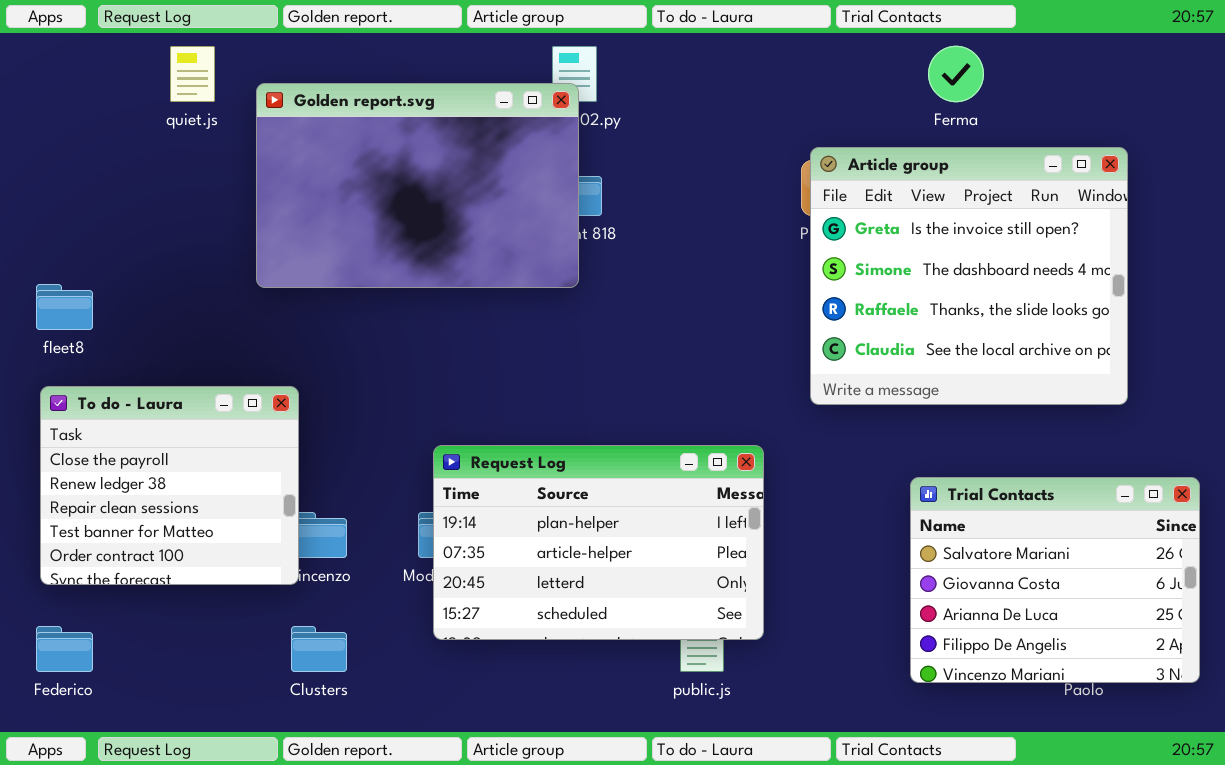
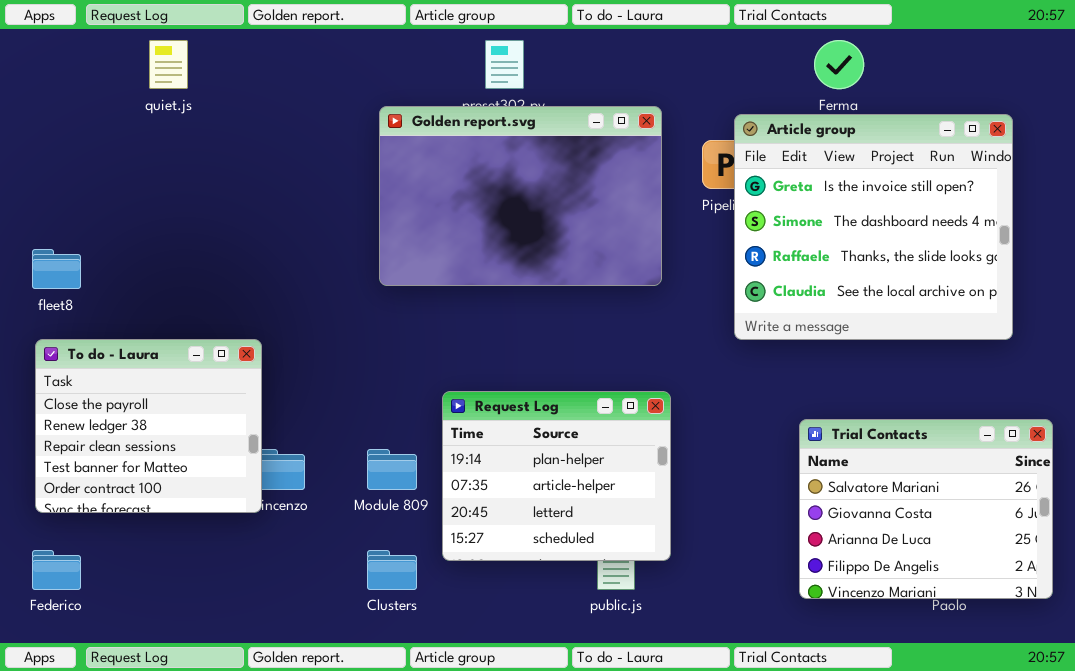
Golden report.svg: [256,83,579,288] -> [379,106,662,286], moved
Article group: [810,147,1128,405] -> [734,114,1013,340], moved
Request Log: [433,445,764,640] -> [442,391,671,561], resized
Clusters: [291,626,347,672] -> [367,550,417,590], moved

